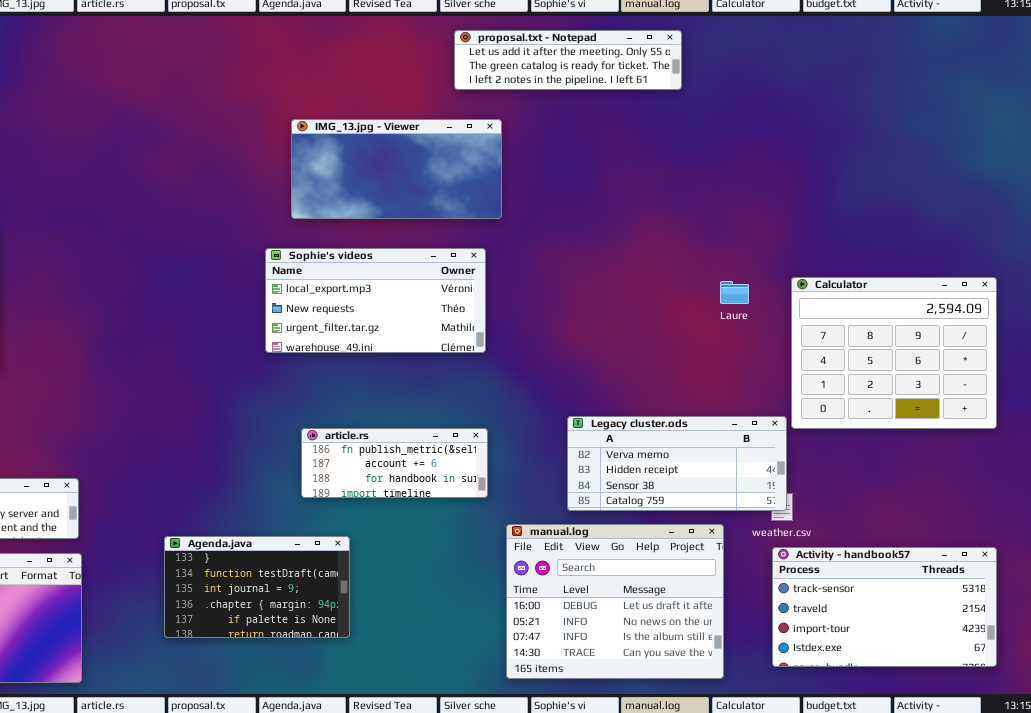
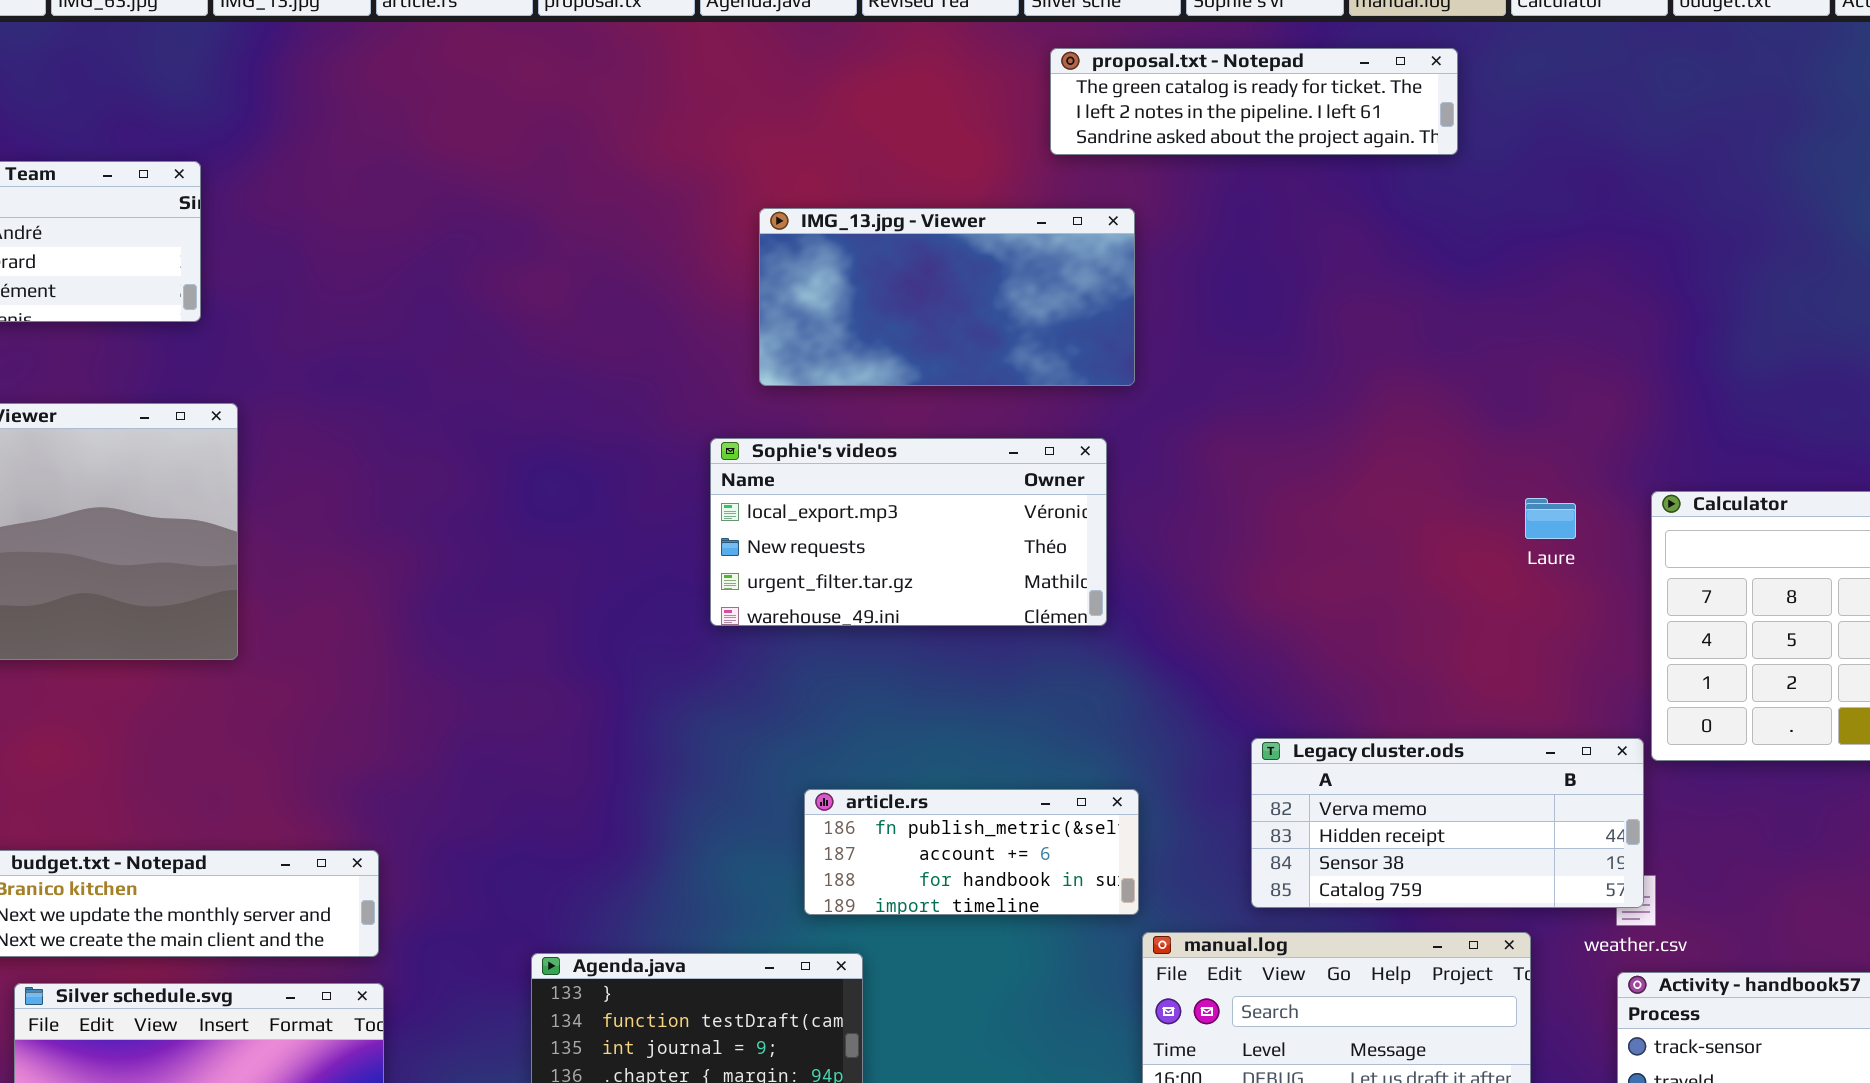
proposal.txt - Notepad: [454,30,682,90] -> [1050,48,1458,155], scrolled down 1 row
article.rs: [301,428,488,498] -> [804,789,1139,915], moved

